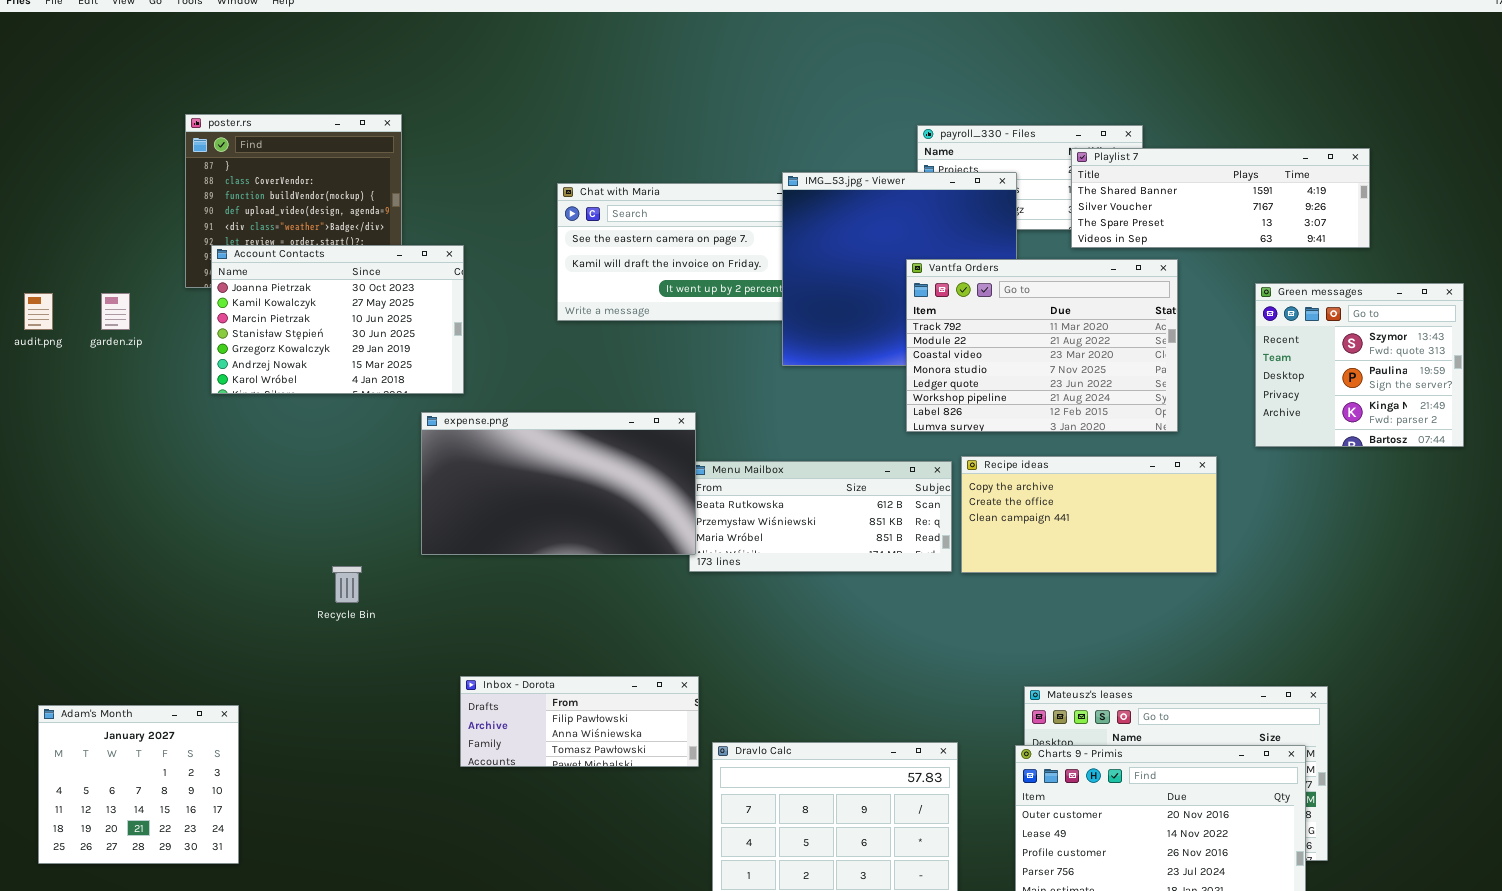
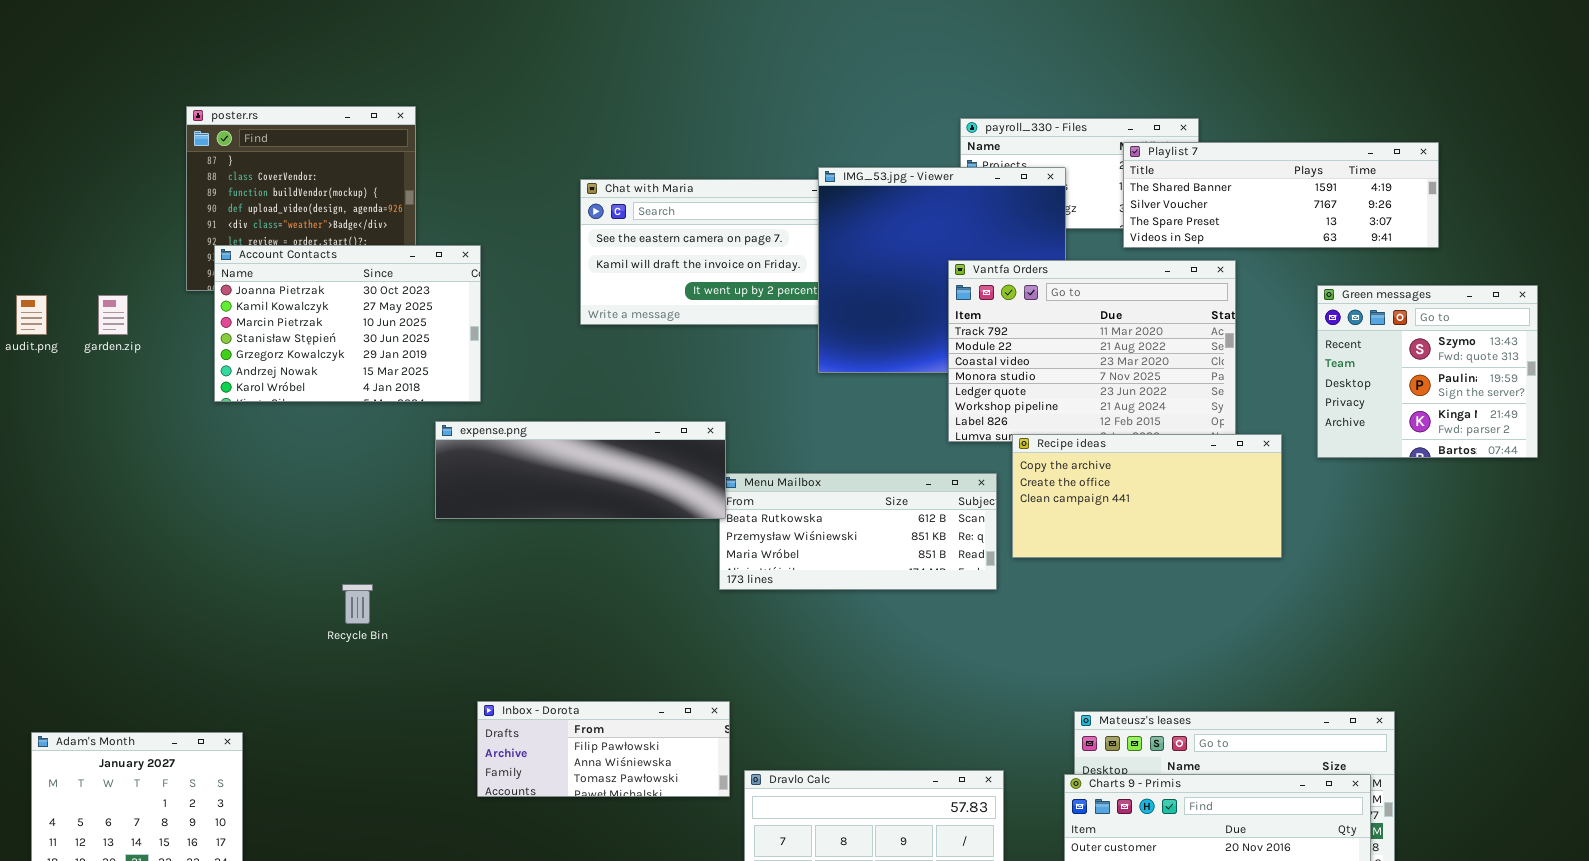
expense.png: [421,412,696,555] -> [435,421,726,519], resized
Recipe ideas: [961,456,1217,573] -> [1012,434,1282,558], moved

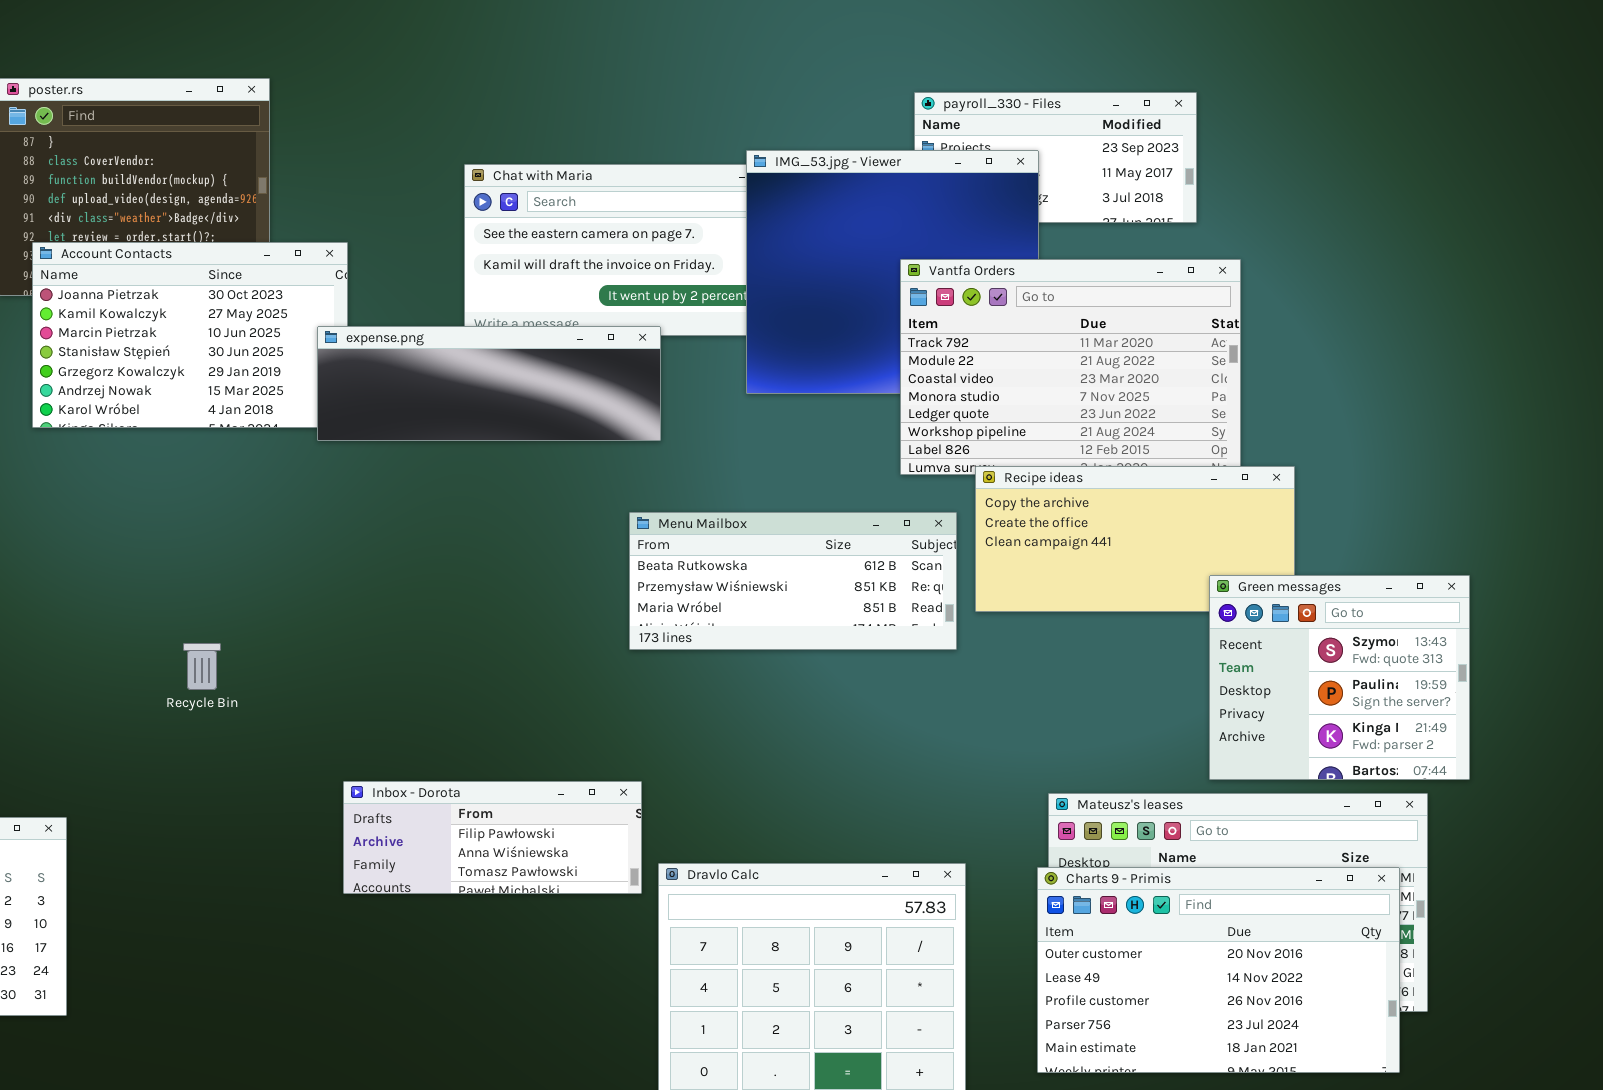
Playlist 7: [1123,142,1439,248] -> none, closed
Green messages: [1317,285,1538,458] -> [1209,575,1470,780], moved
expense.png: [435,421,726,519] -> [317,326,661,441], moved

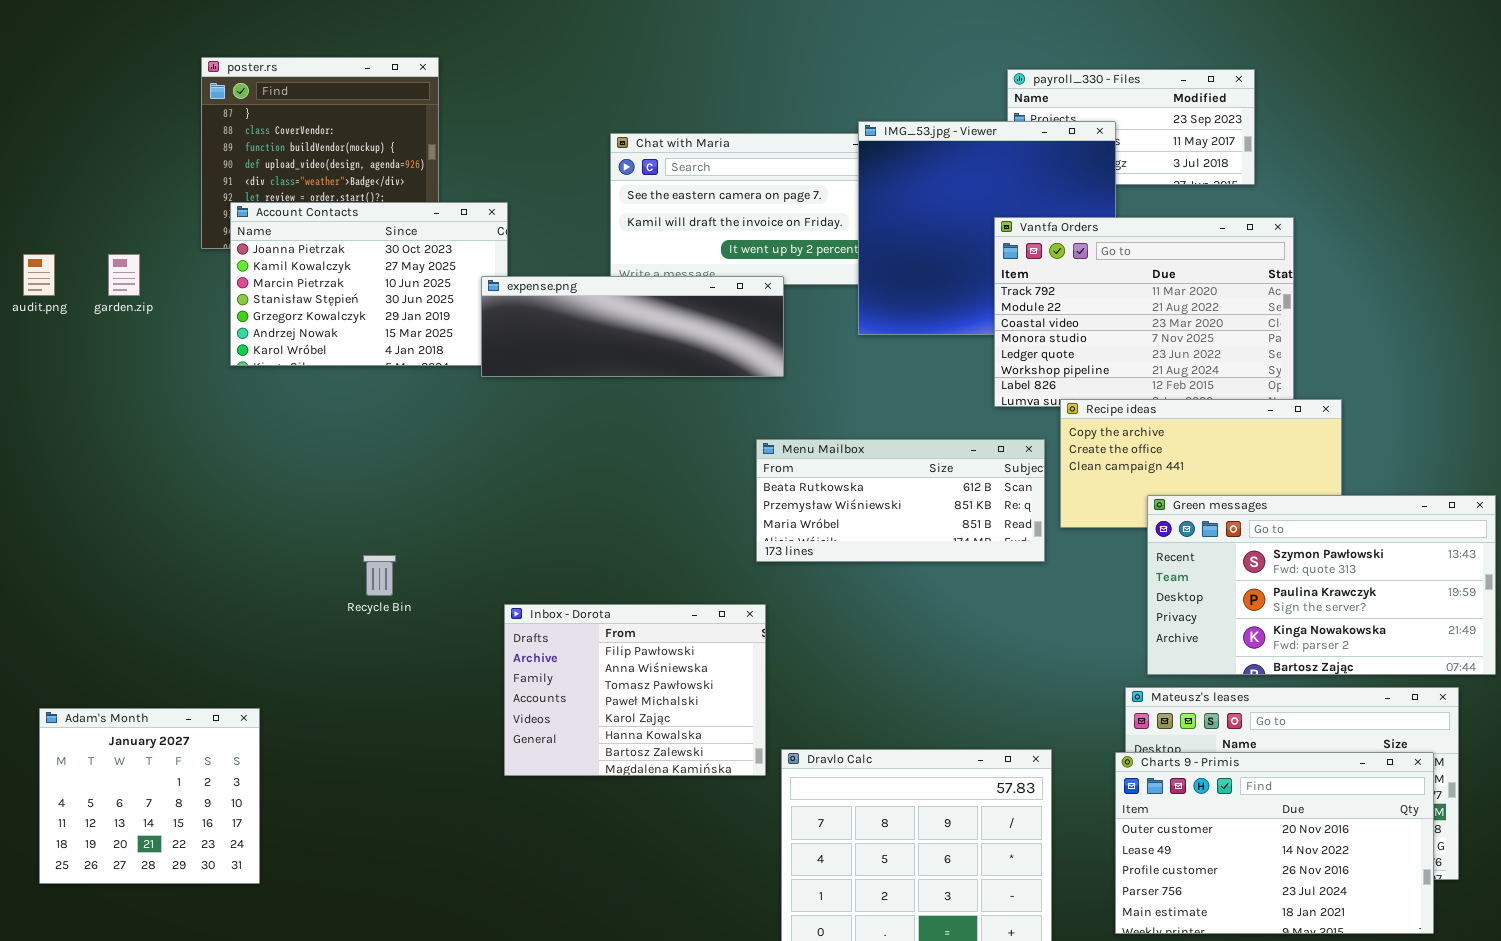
Green messages: [1209,575,1470,780] -> [1147,495,1496,675], resized
Inbox - Dorota: [343,781,642,894] -> [504,604,766,776], resized

